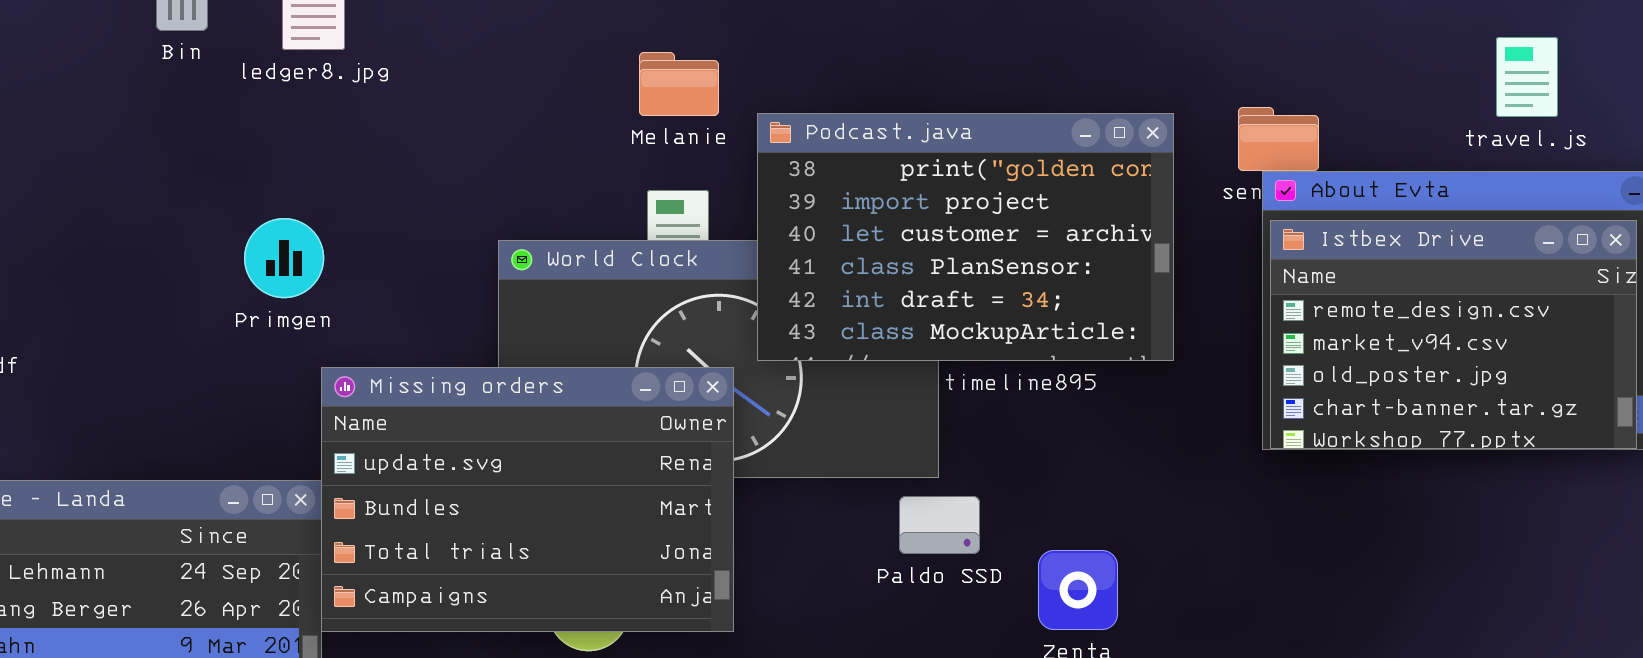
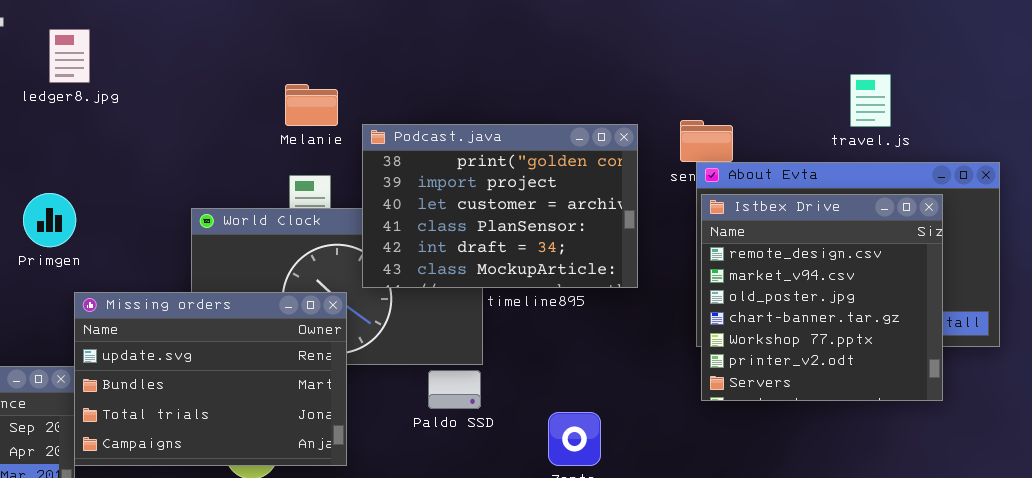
Istbex Drive: [1270,220,1637,449] -> [701,194,943,401], resized
Paldo SSD: [899,496,980,554] -> [428,370,481,409], moved

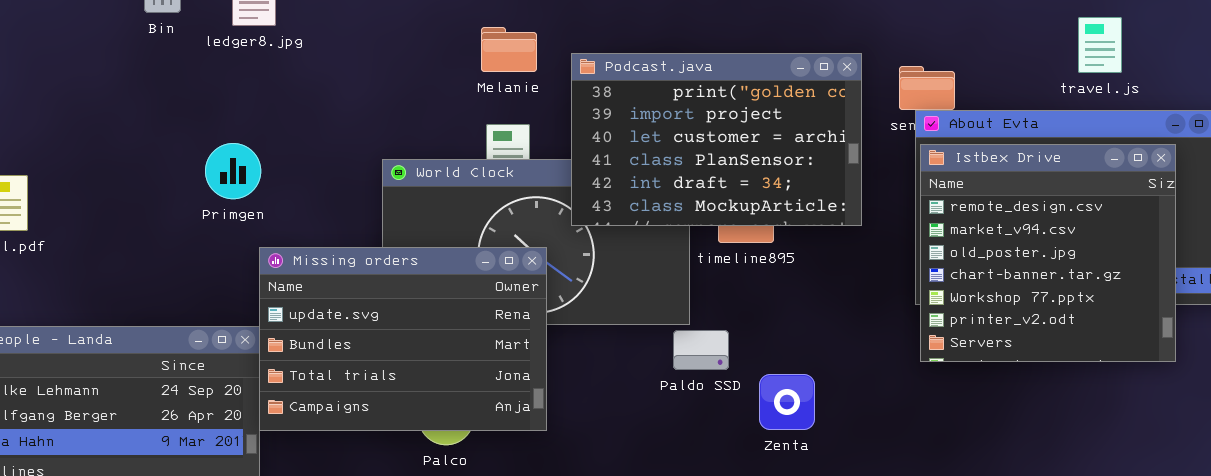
Podcast.java: [362,124,638,288] -> [571,53,862,226], moved
Paldo SSD: [428,370,481,409] -> [673,330,729,370], moved

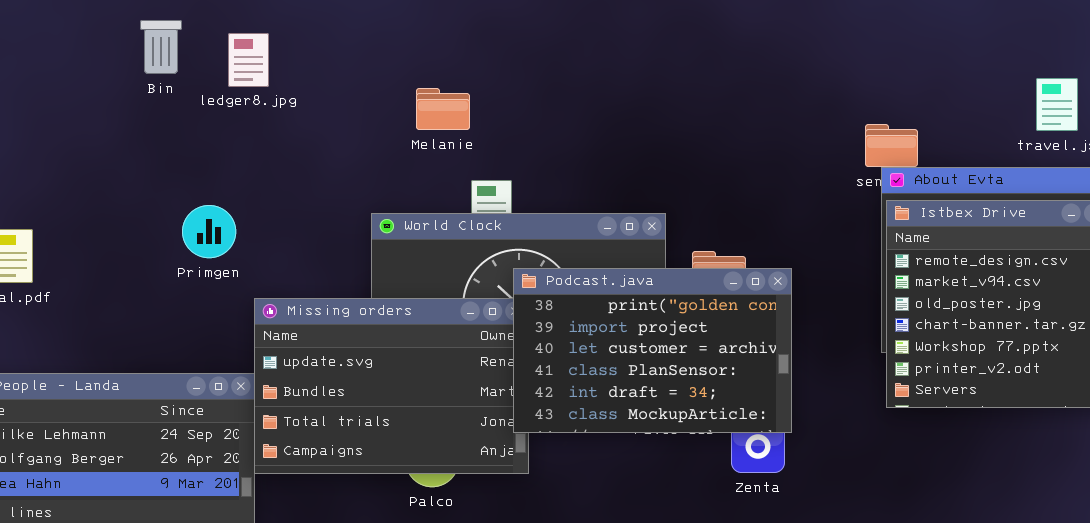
Melanie: [481,27,537,72] -> [416,88,470,130], moved
Podcast.java: [571,53,862,226] -> [513,268,792,433], moved
Primgen: [205,143,261,199] -> [182,205,236,258], moved

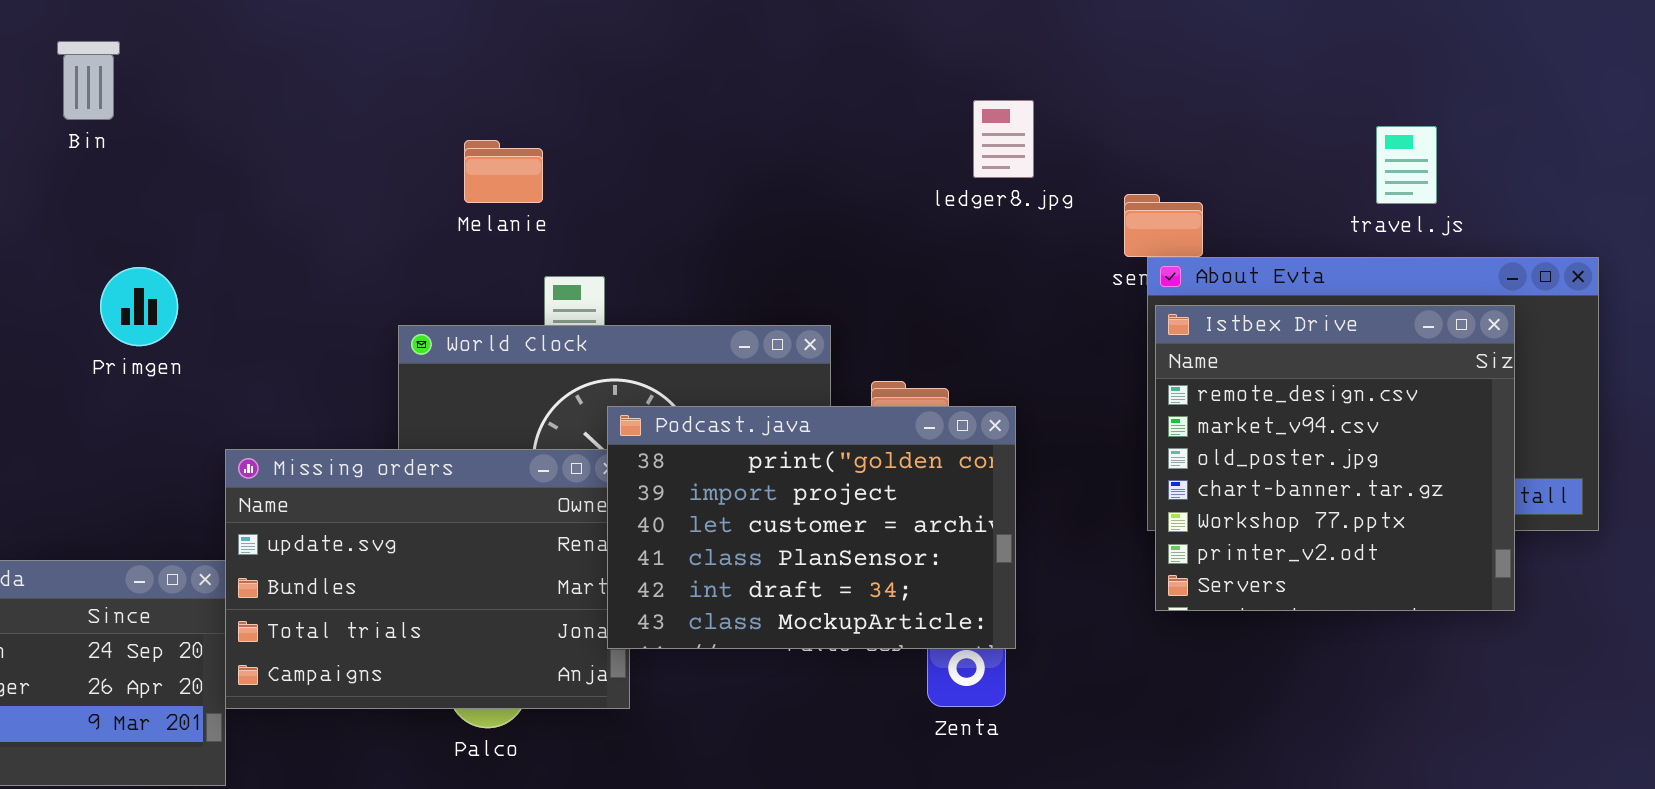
ledger8.jpg: [228,33,269,87] -> [973,100,1034,178], moved
Primgen: [182,205,236,258] -> [100,267,178,346], moved

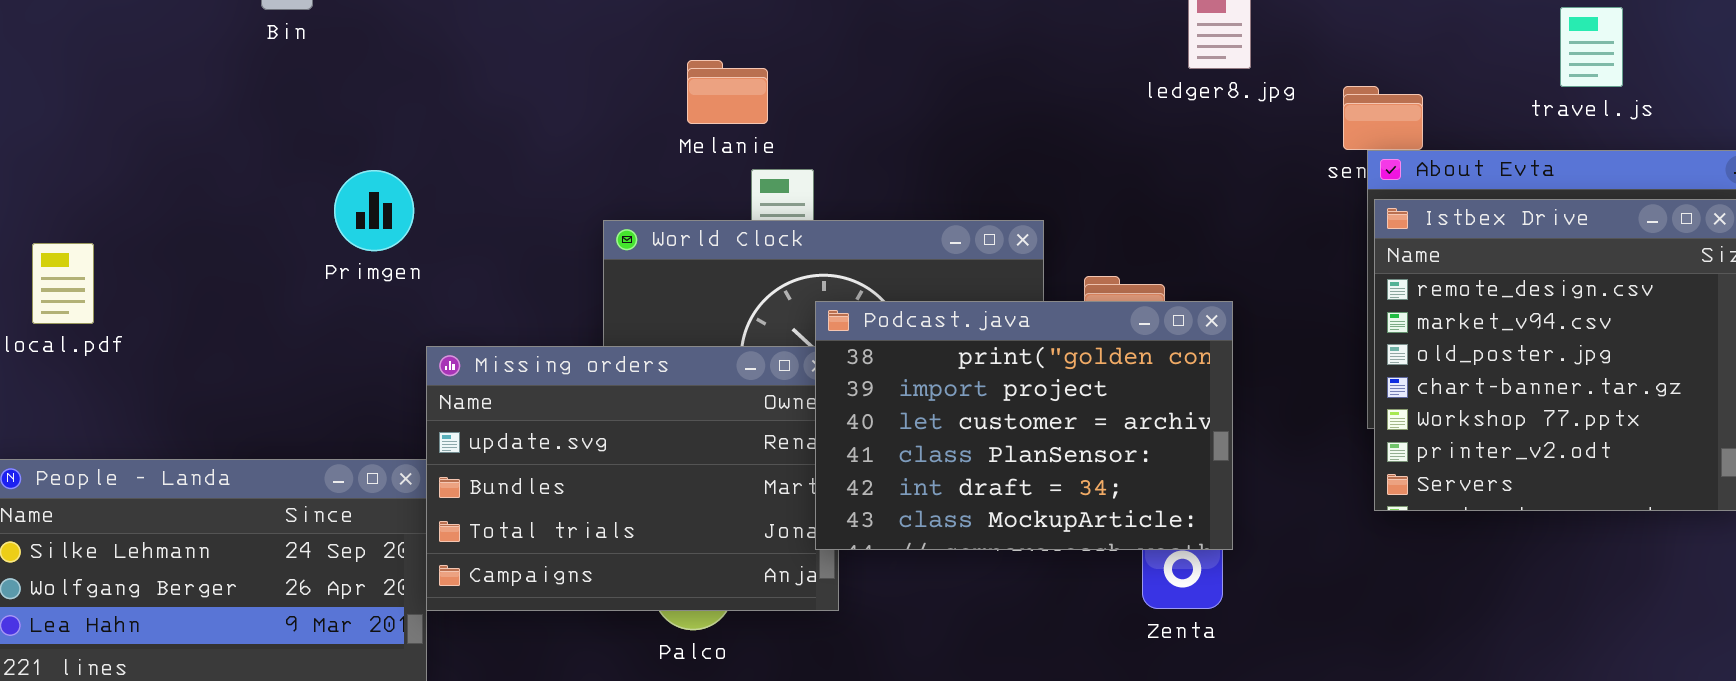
travel.js: [1376,126,1437,204] -> [1560,7,1623,87], moved
Melanie: [464,140,543,203] -> [687,60,768,124], moved
Primgen: [100,267,178,346] -> [334,170,414,251], moved

